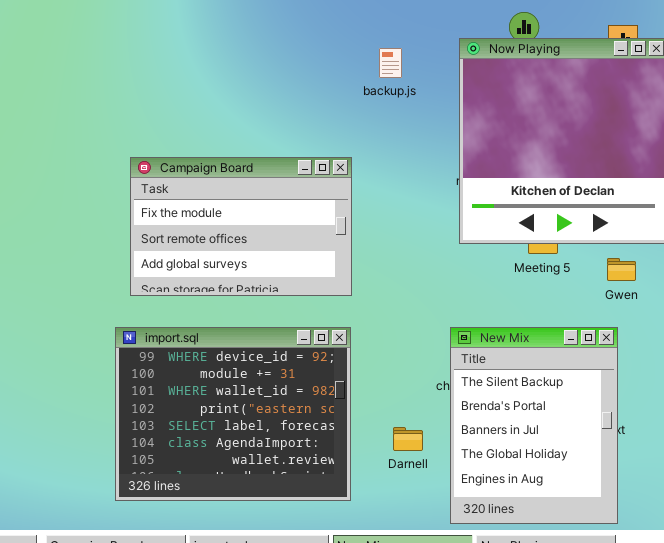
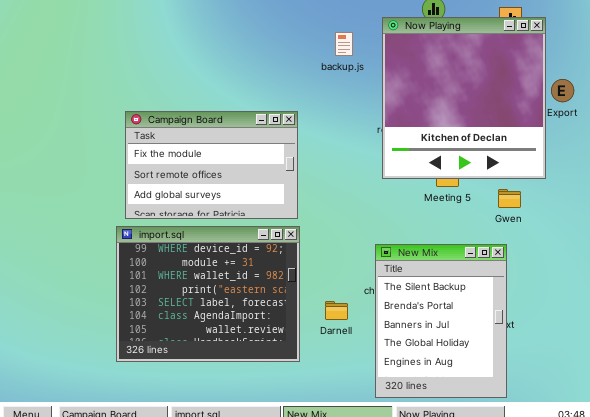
backup.js: [379,48,402,78] -> [335,32,353,56], moved
import.sql: [115,327,351,501] -> [116,226,300,362], moved
Darnell: [393,427,423,451] -> [325,301,348,320], moved

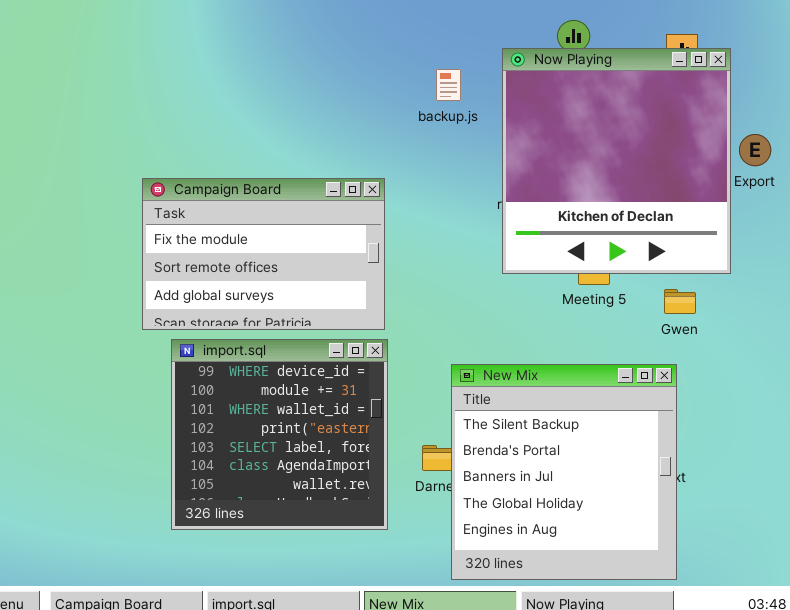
import.sql: [116,226,300,362] -> [171,339,388,530], resized
New Mix: [375,244,507,398] -> [451,364,677,580], resized

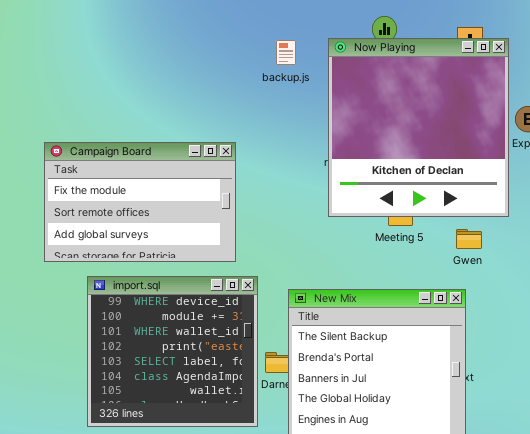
backup.js: [436,69,461,101] -> [276,40,296,65], moved
import.sql: [171,339,388,530] -> [87,276,258,427], moved

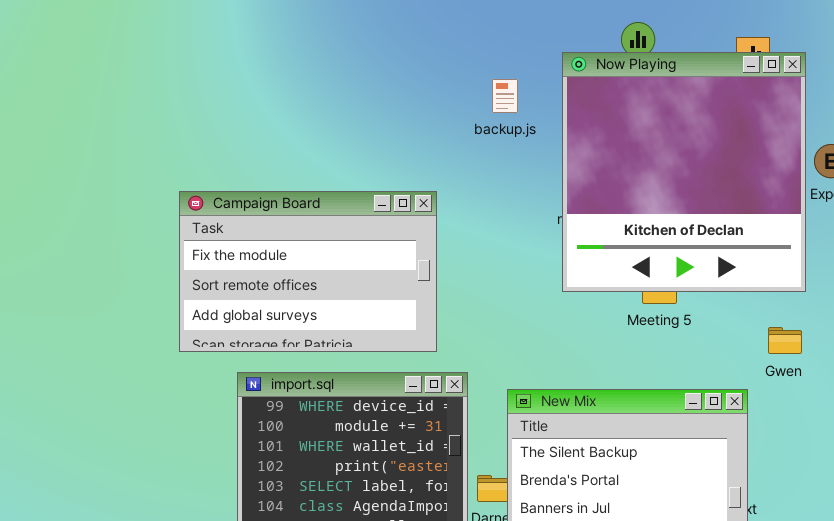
backup.js: [276,40,296,65] -> [492,79,518,113], moved
Gwen: [456,229,482,249] -> [768,327,802,354], moved

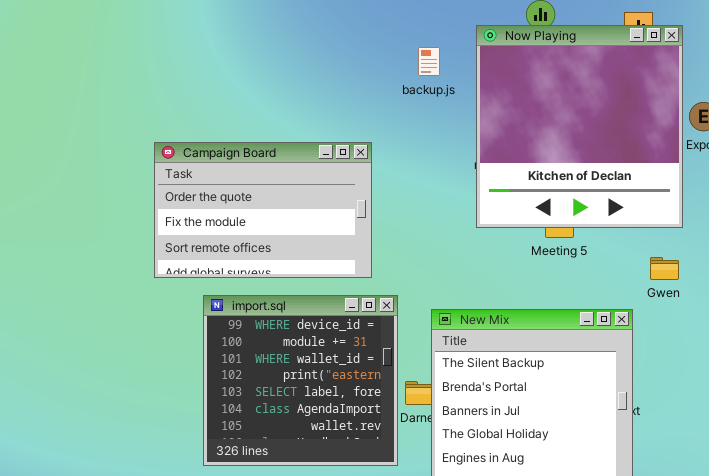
Campaign Board: [179,191,437,352] -> [154,142,372,278], scrolled up 1 row

